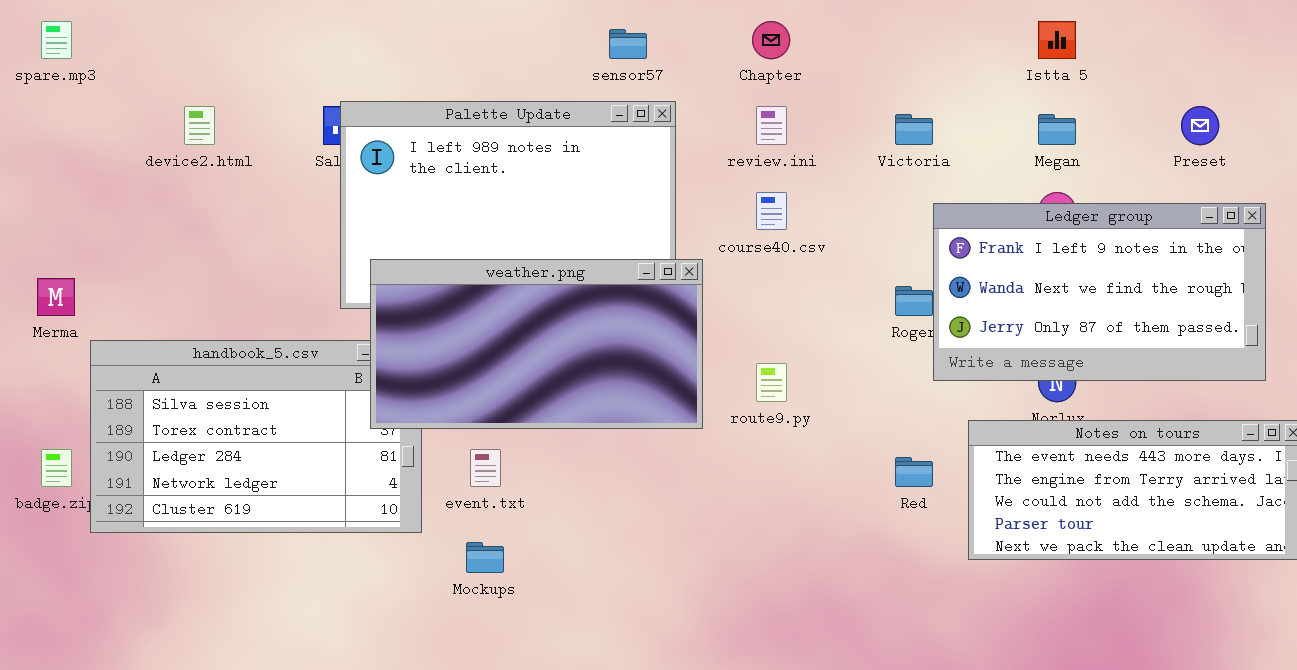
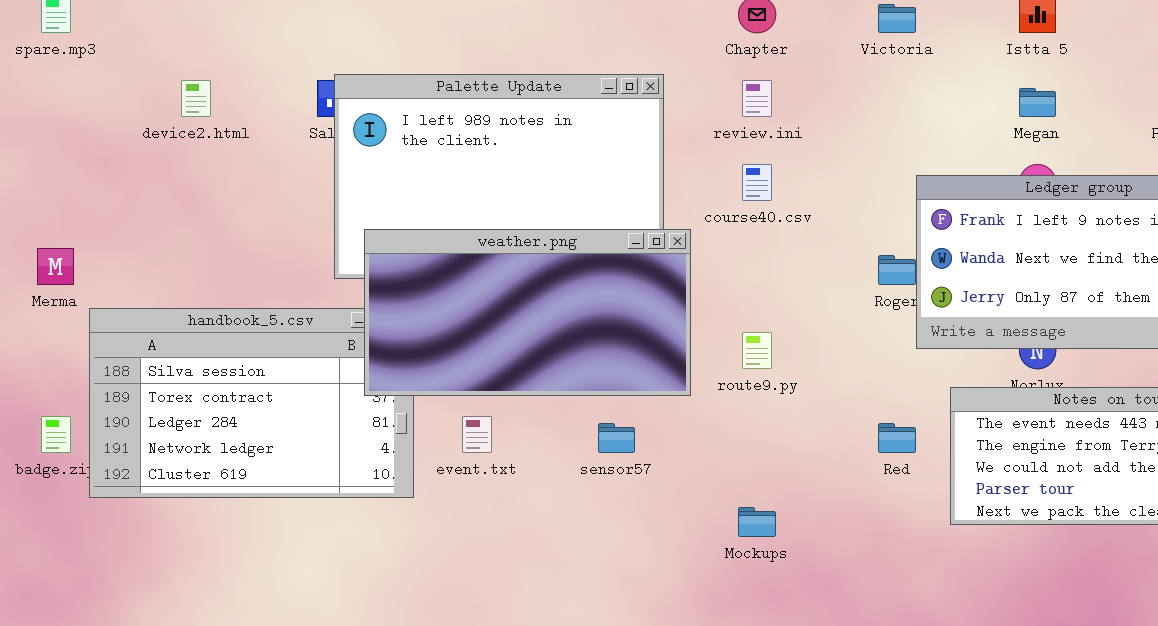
sensor57: [609,29,647,59] -> [598,423,635,453], moved
Victoria: [895,114,933,145] -> [878,4,916,33], moved
Mockups: [466,542,504,573] -> [738,507,776,537], moved

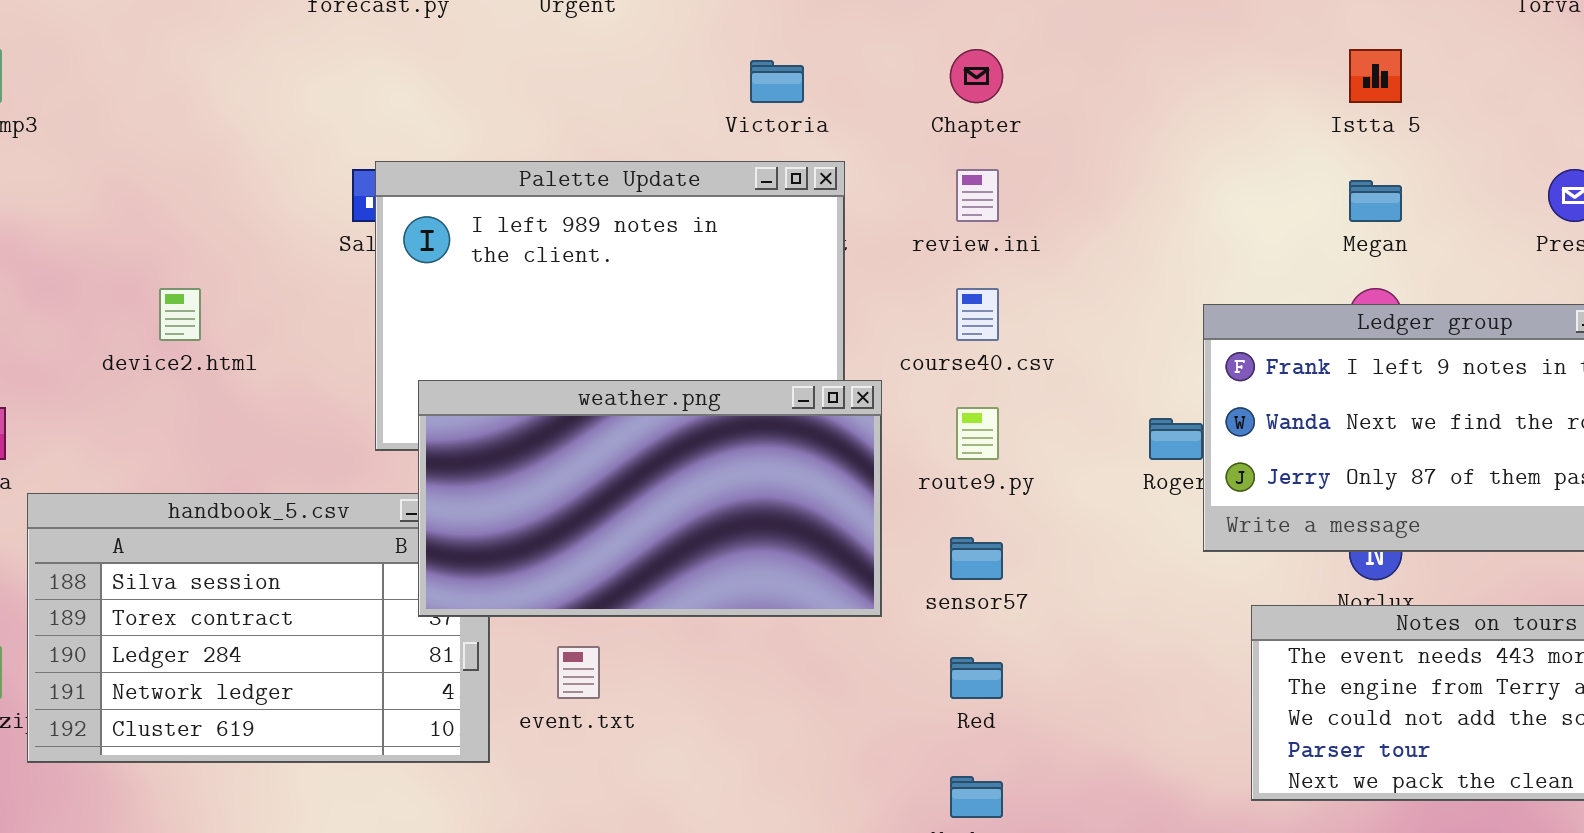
Victoria: [878,4,916,33] -> [750,60,804,103], moved
device2.html: [181,80,211,117] -> [159,288,201,341], moved
route9.py: [742,332,772,369] -> [956,407,999,460], moved
sensor57: [598,423,635,453] -> [950,537,1003,580], moved
Red: [878,423,916,453] -> [950,657,1003,699], moved

